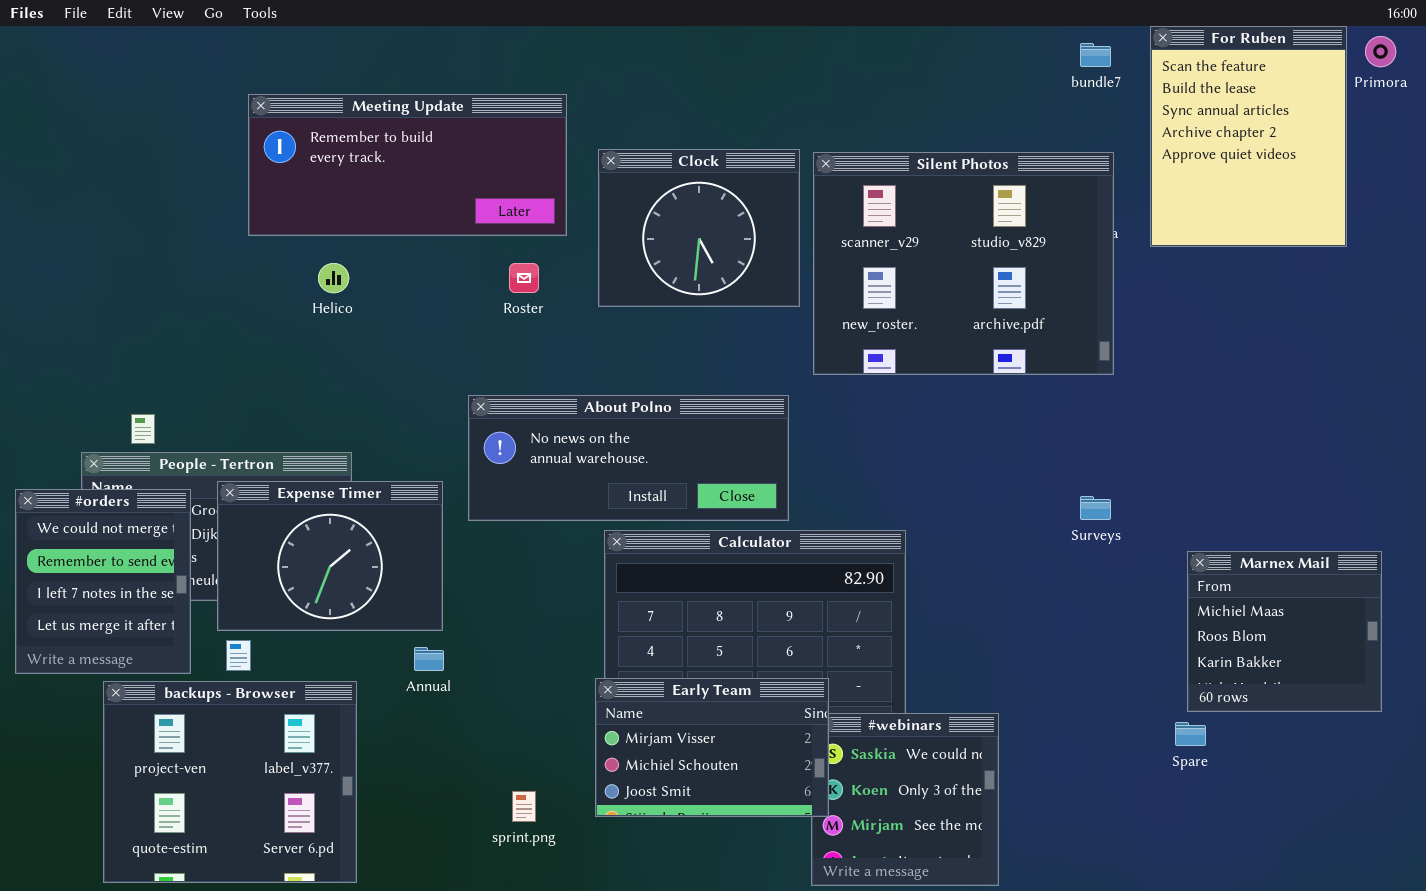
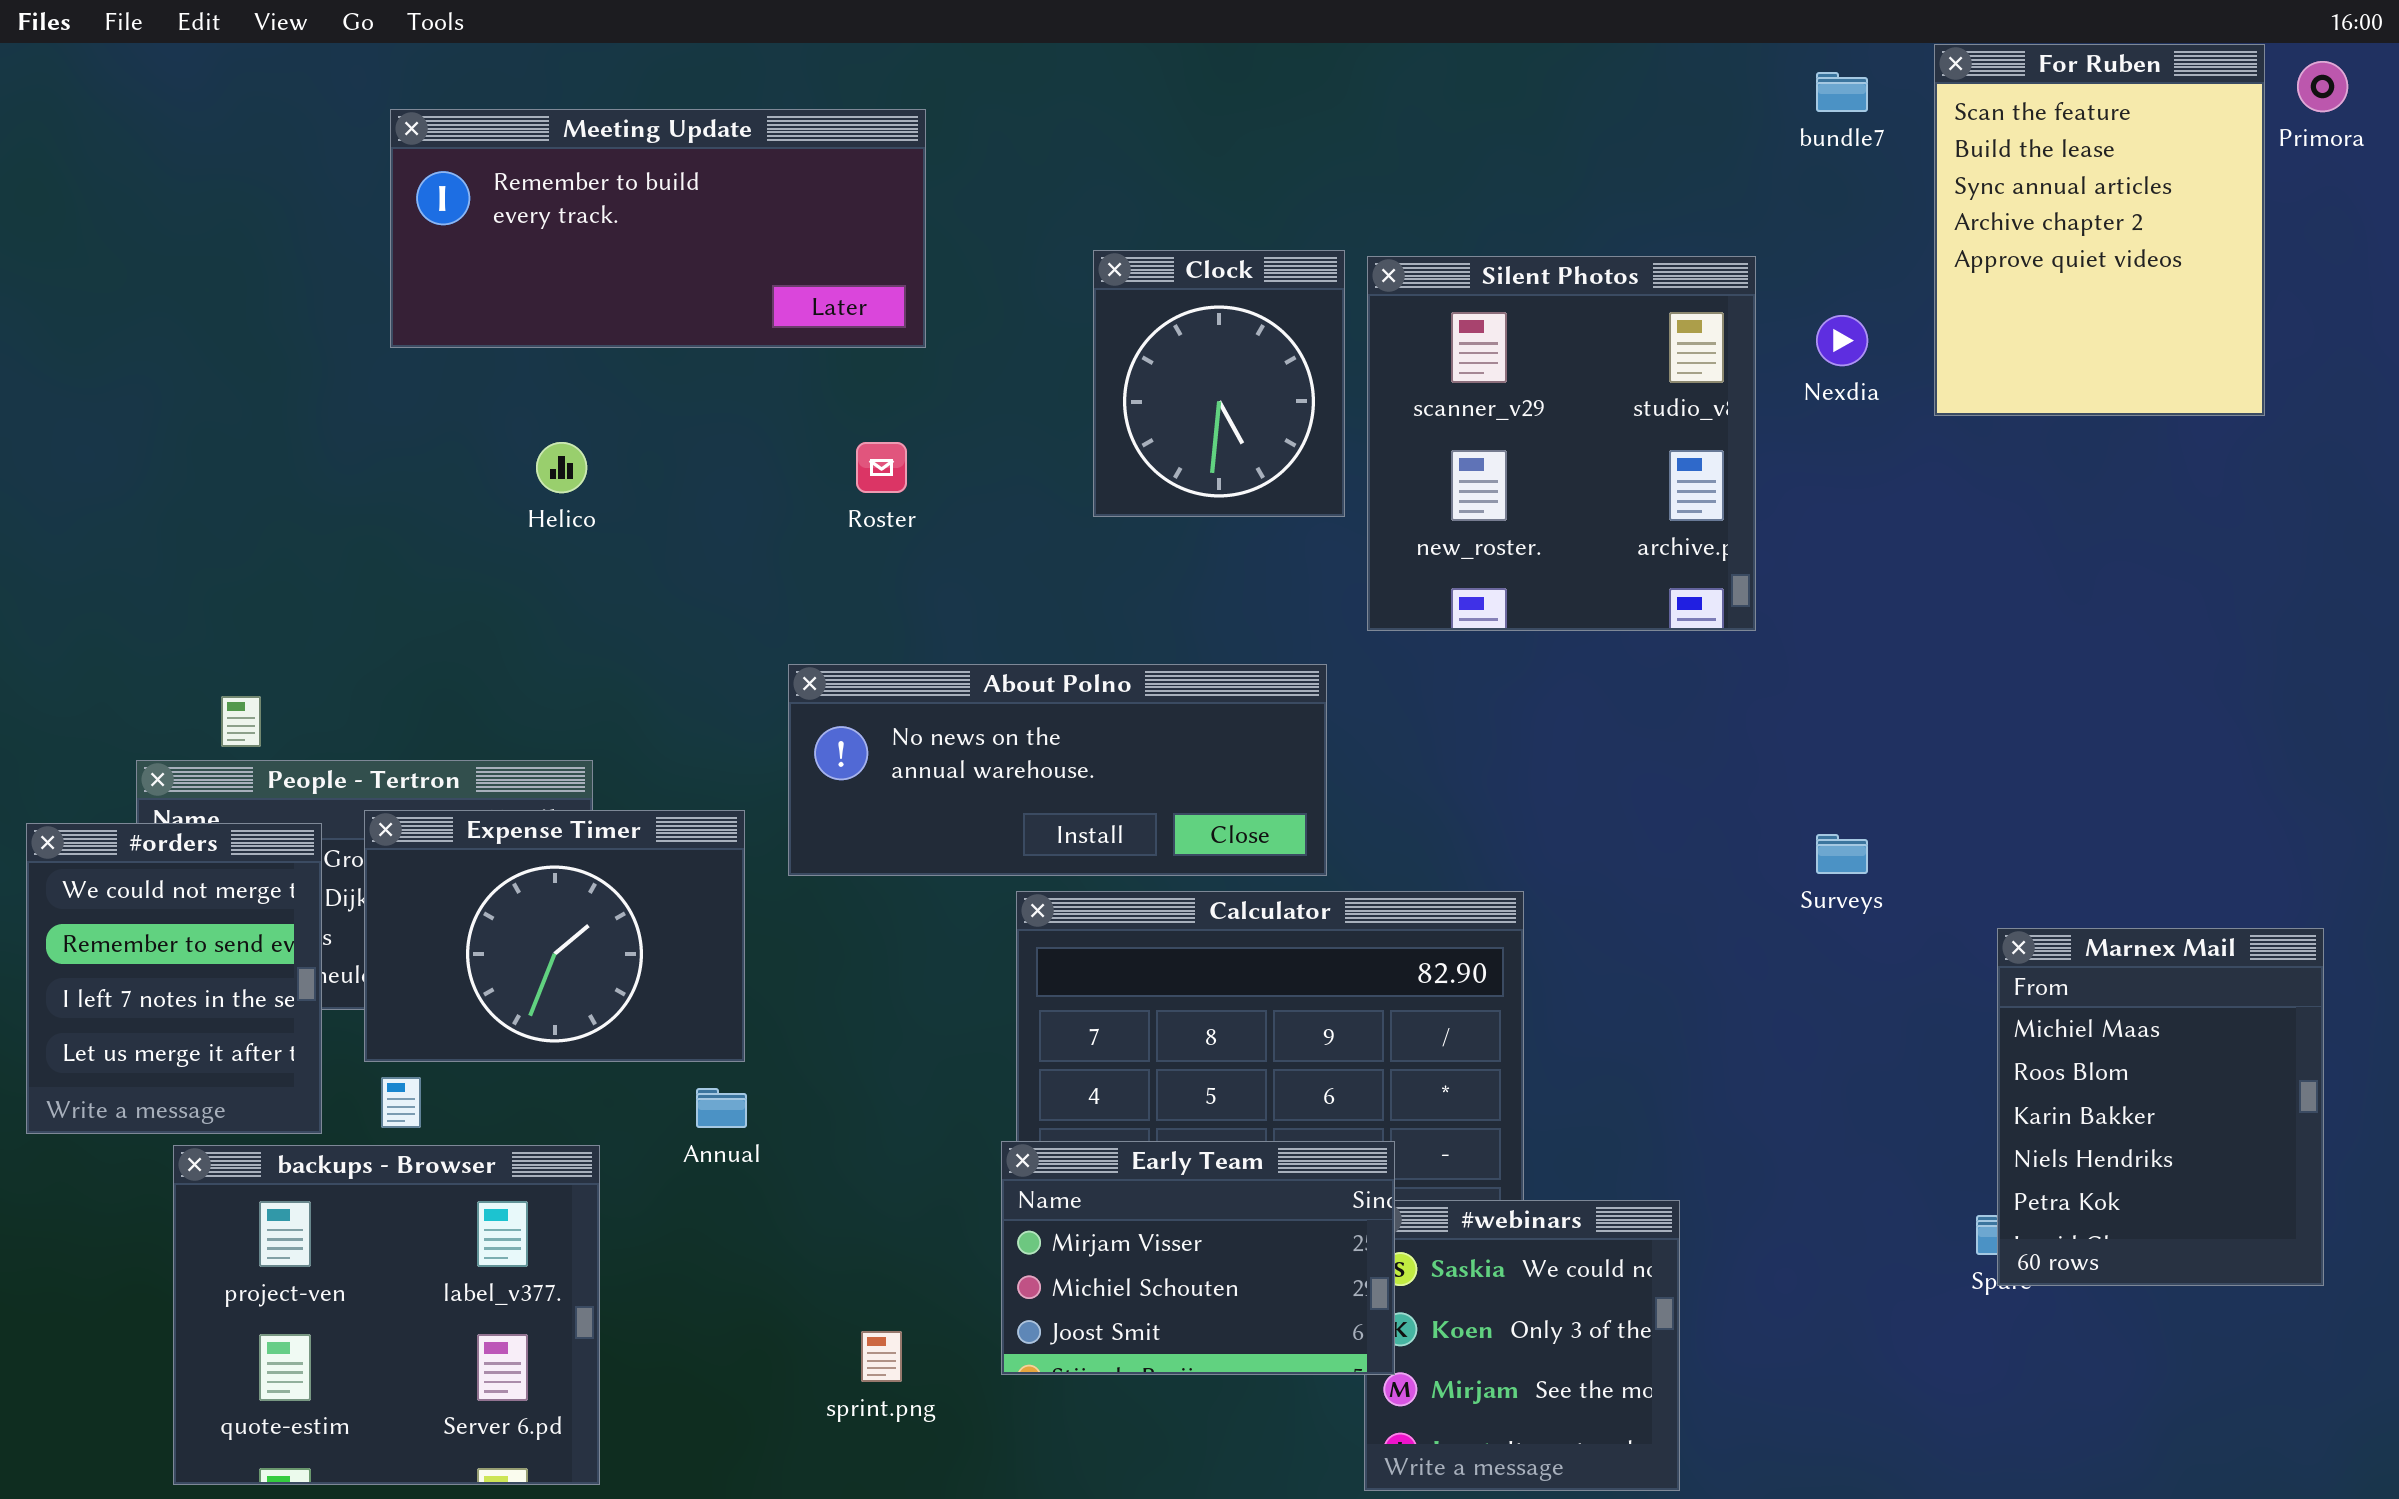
Meeting Update: [248,94,567,236] -> [390,109,926,348], moved
Clock: [598,149,800,307] -> [1093,250,1345,517], resized
Silent Photos: [813,152,1114,375] -> [1367,256,1756,631], resized
Marnex Mail: [1187,551,1382,712] -> [1997,928,2324,1286], resized

